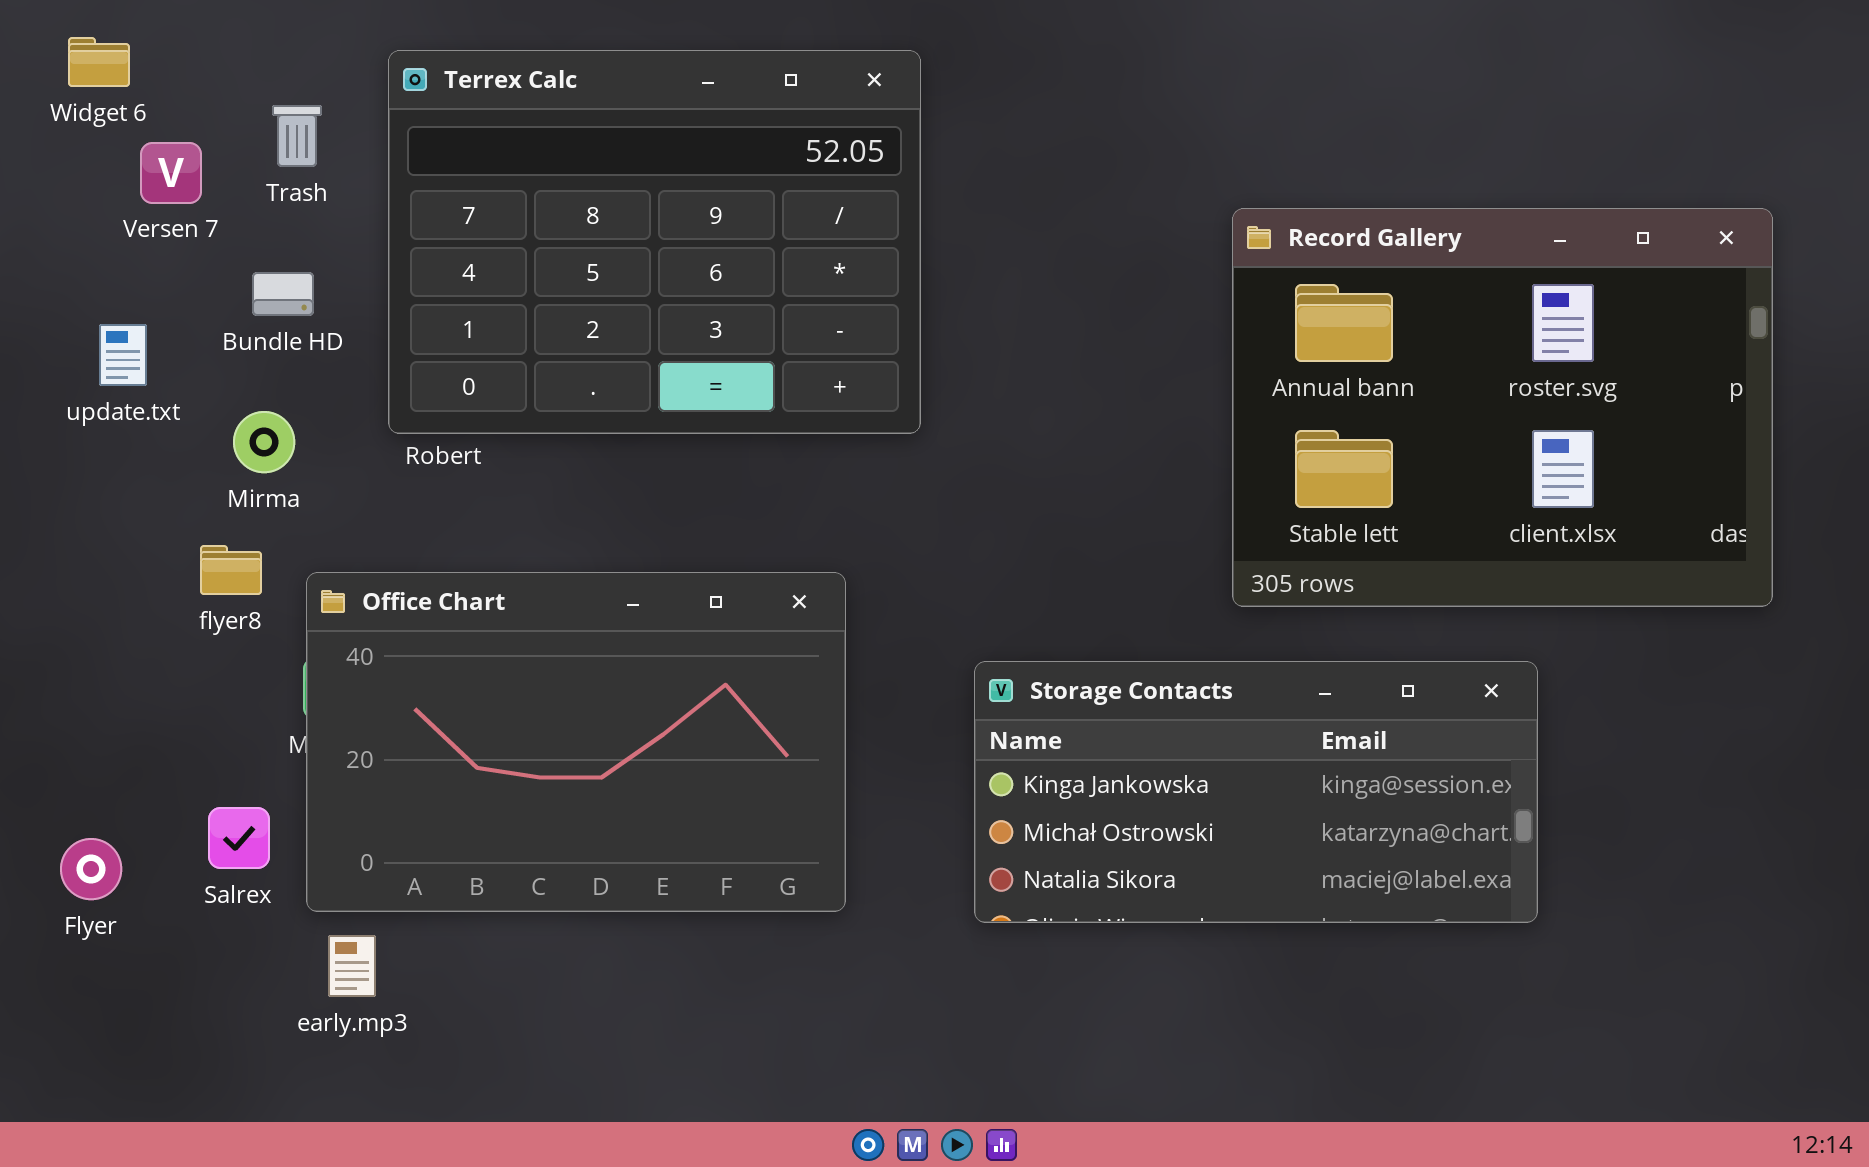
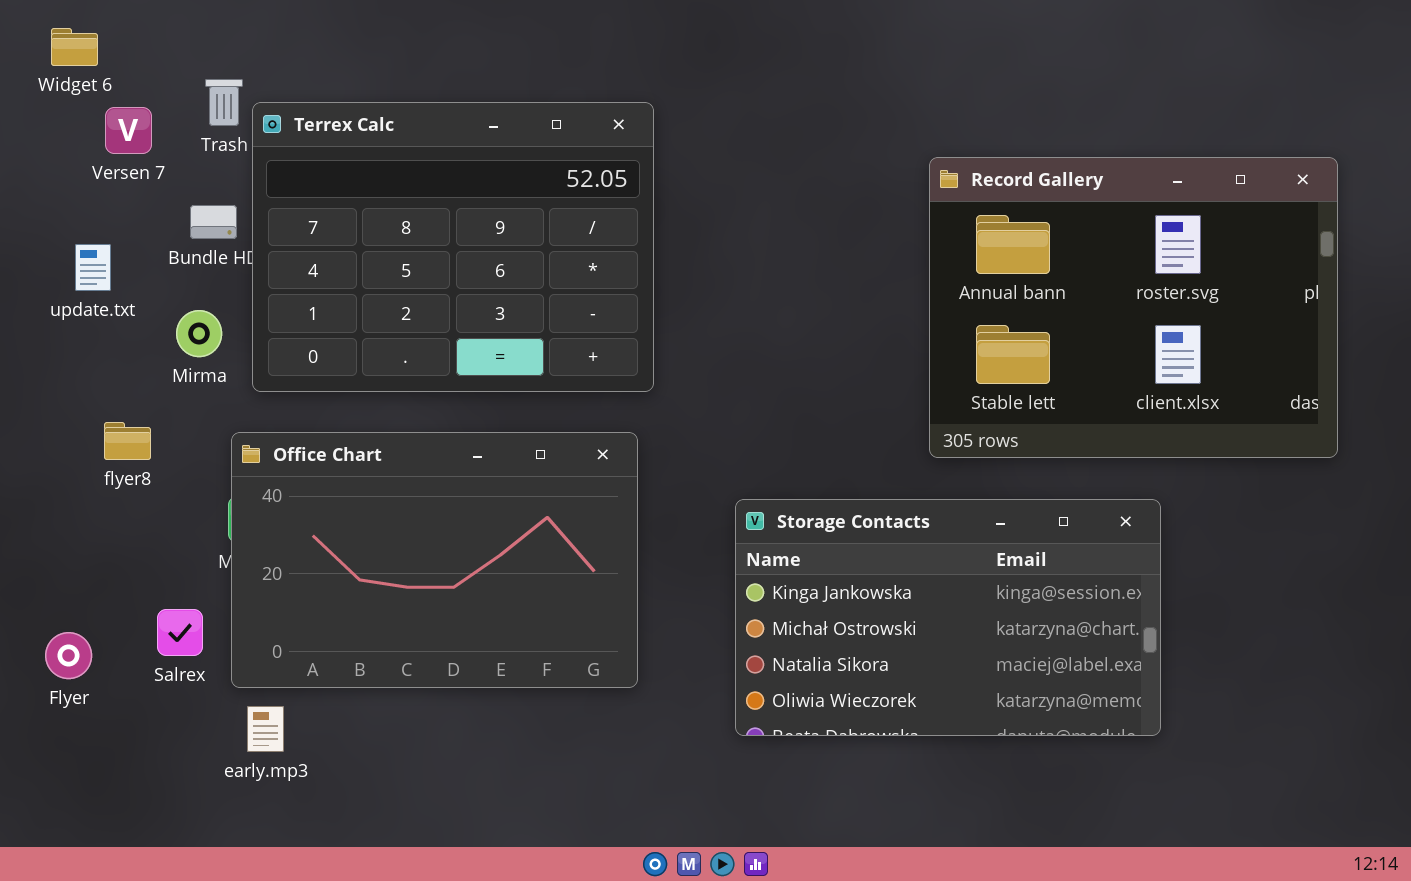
Terrex Calc: [388,50,921,434] -> [252,102,654,392], moved
flyer8: [200,545,262,595] -> [104,422,151,460], moved
Storage Contacts: [974,661,1538,923] -> [735,499,1161,736], resized

